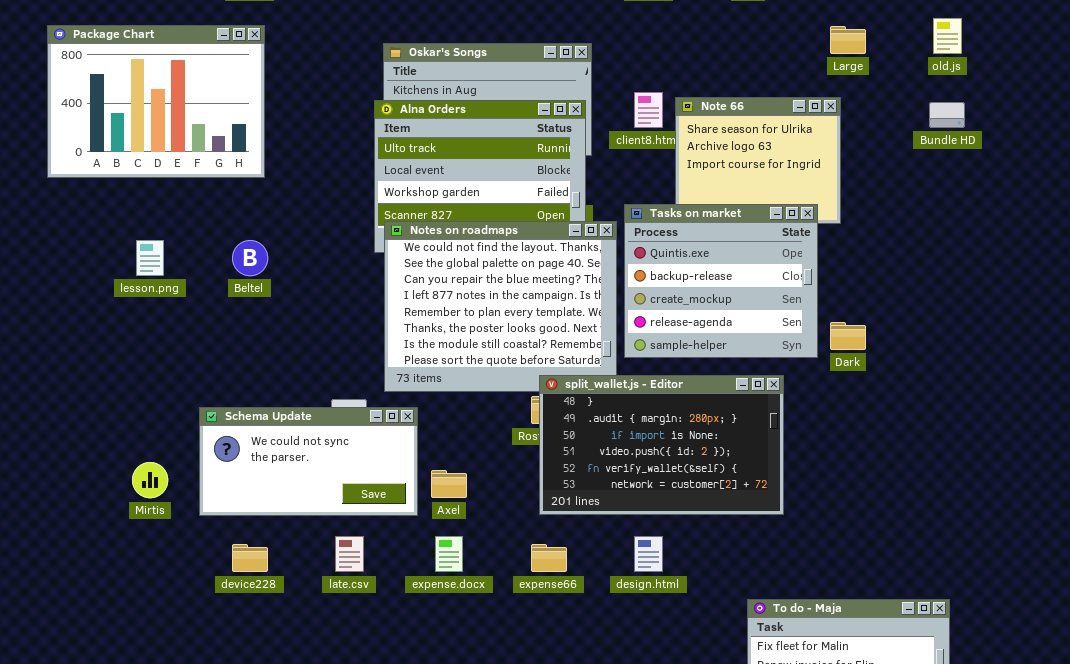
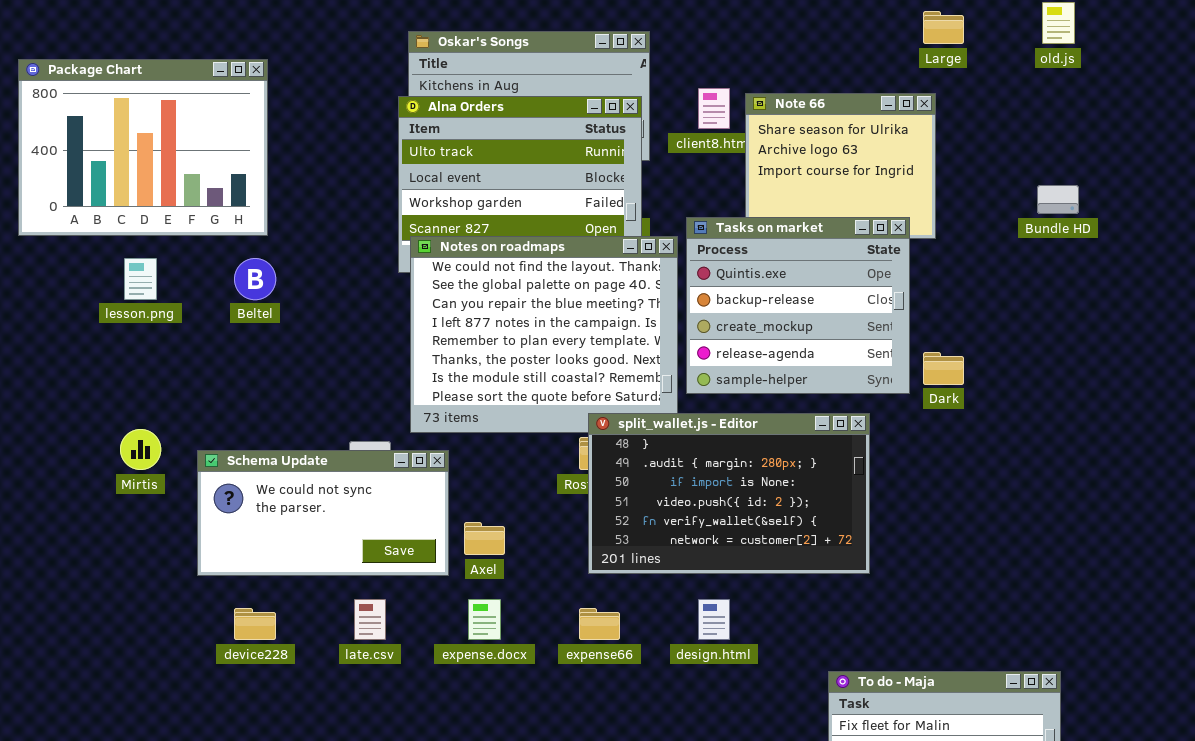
Package Chart: [47,25,265,178] -> [18,59,268,236], moved
Bundle HD: [929,102,965,128] -> [1037,185,1079,214], moved
Mirtis: [132,462,168,498] -> [120,429,161,470], moved

